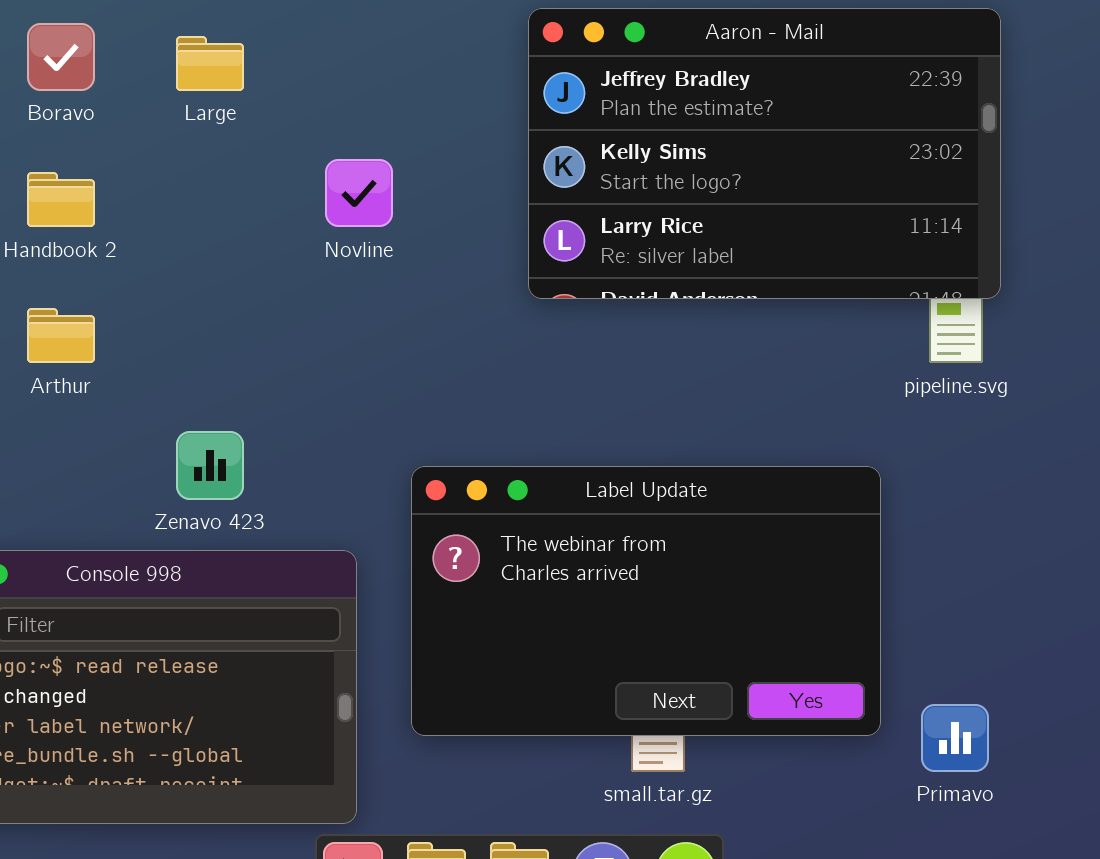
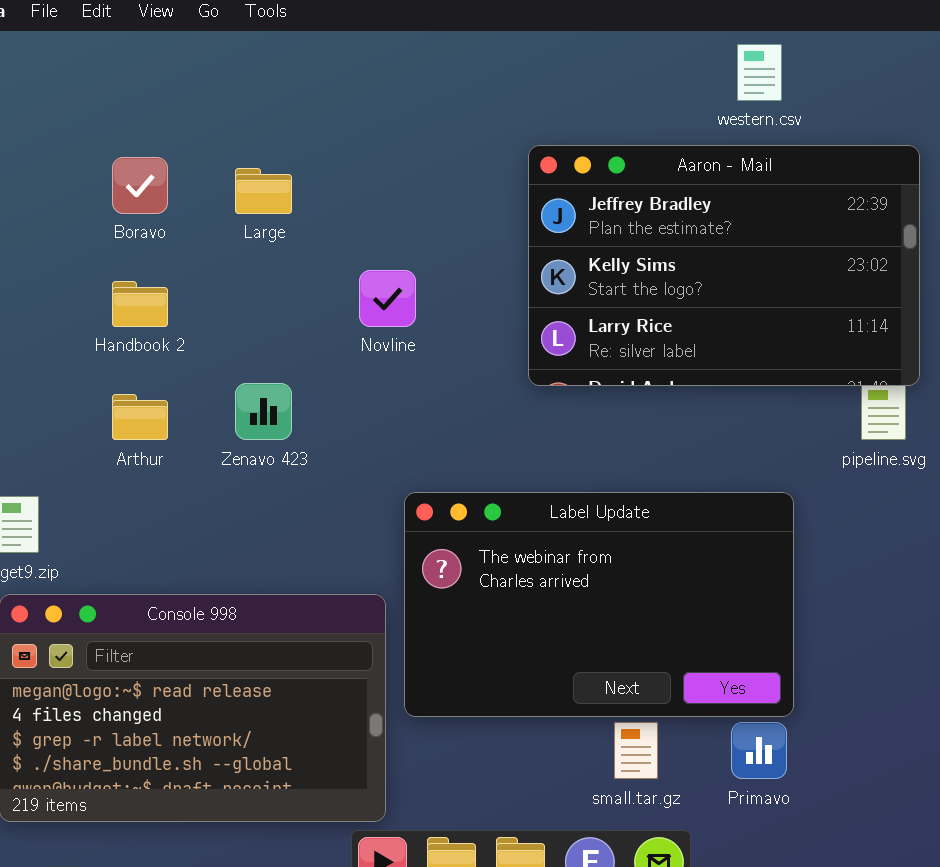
Zenavo 423: [176,431,244,500] -> [235,383,292,440], moved
Label Update: [411,466,881,736] -> [404,492,794,717], moved
Primavo: [921,704,989,772] -> [731,722,787,779], moved

